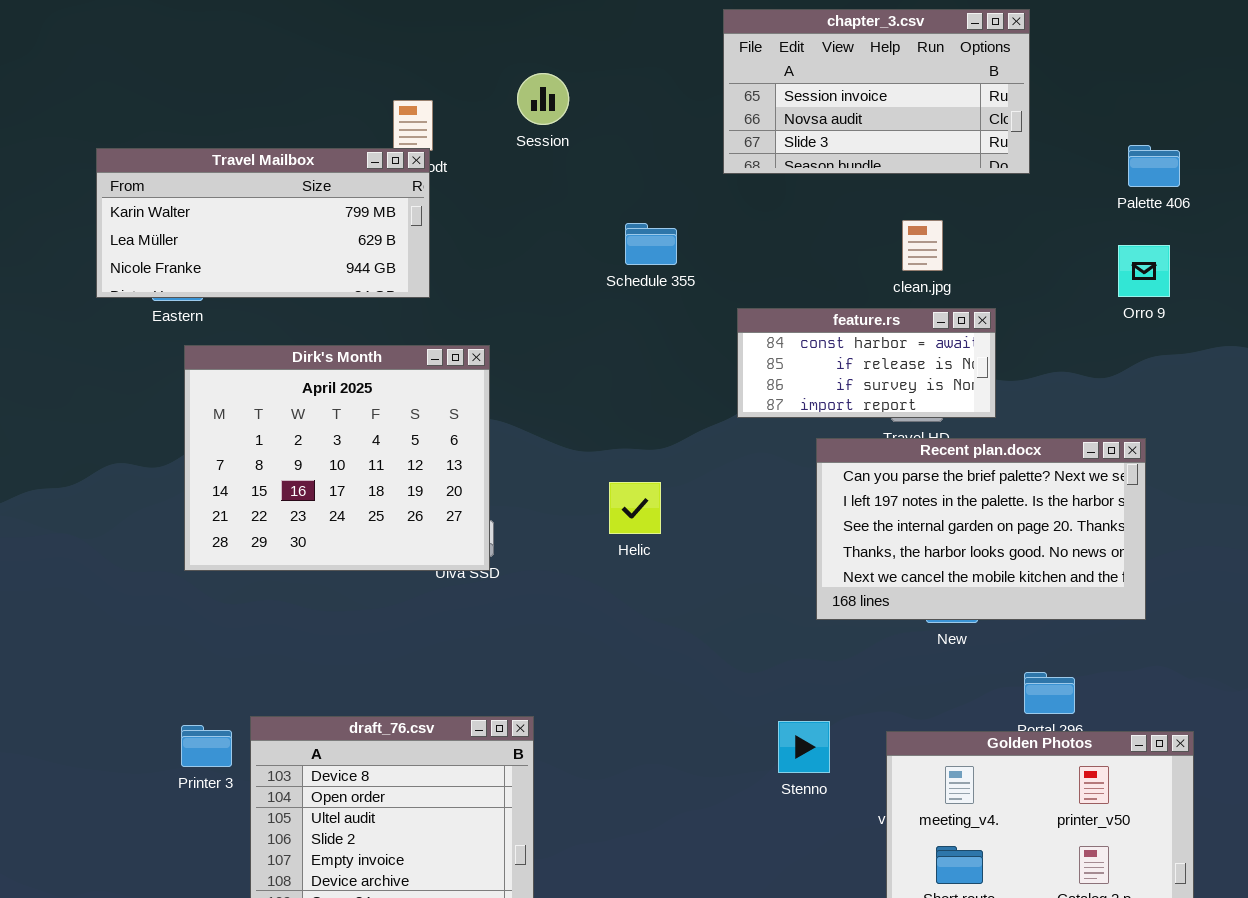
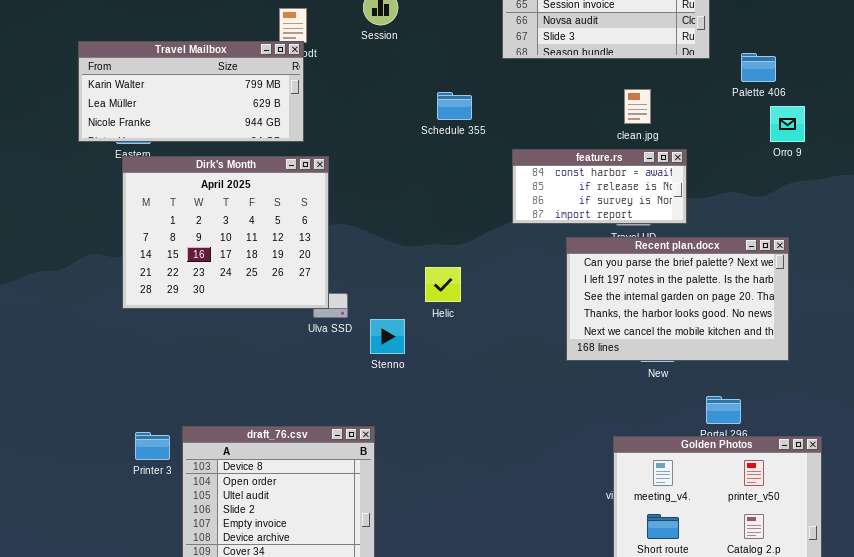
Palette 406: [1128,145,1180,187] -> [741,53,776,82], moved
Dirk's Month: [184,345,490,571] -> [122,156,329,309], moved
Stenno: [778,721,830,773] -> [370,319,405,354], moved

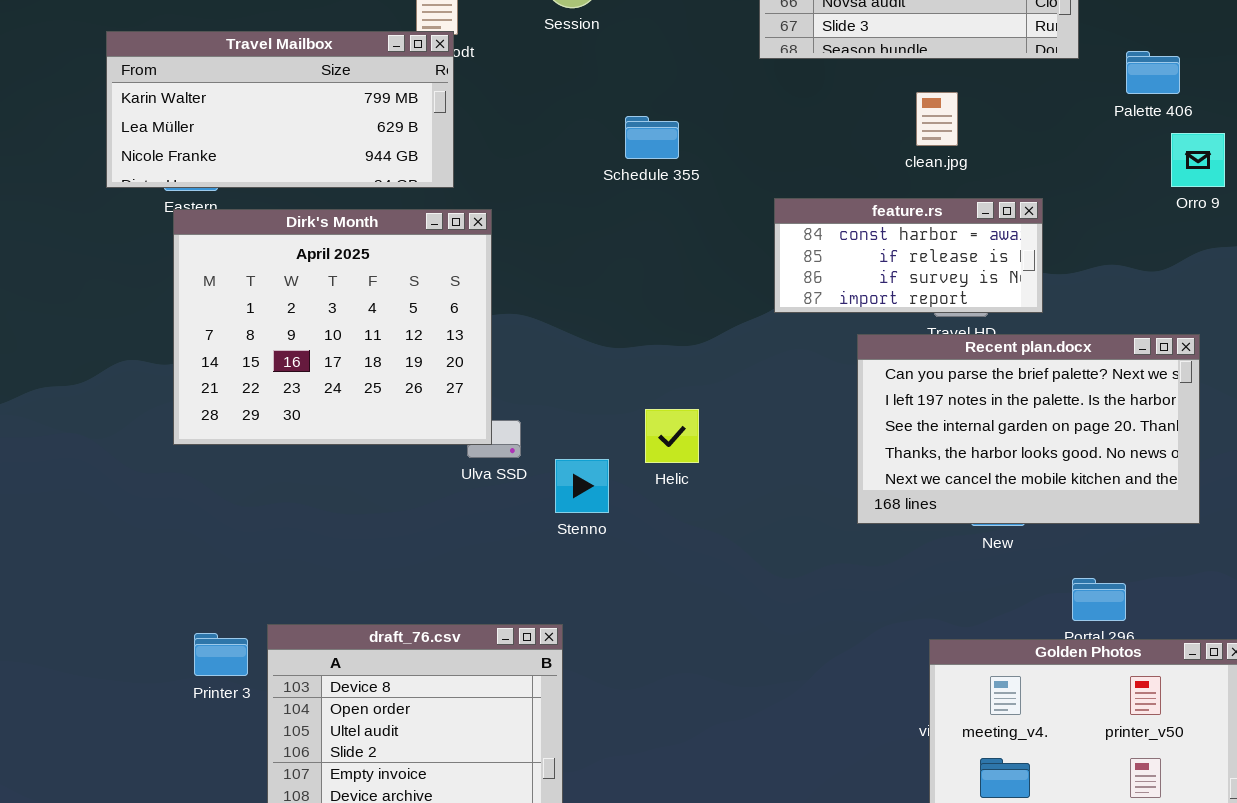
clean.jpg: [624,89,651,124] -> [916,92,958,146], moved
Schedule 355: [437,92,472,120] -> [625,116,679,159], moved
Helic: [425,267,461,302] -> [645,409,699,463], moved

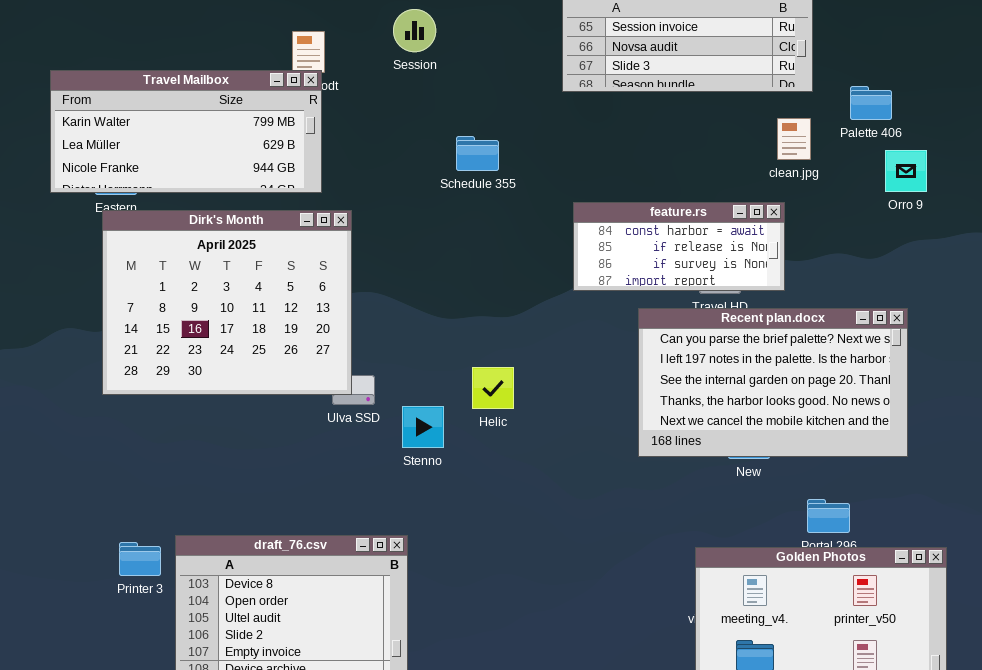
clean.jpg: [916,92,958,146] -> [777,118,811,160], moved

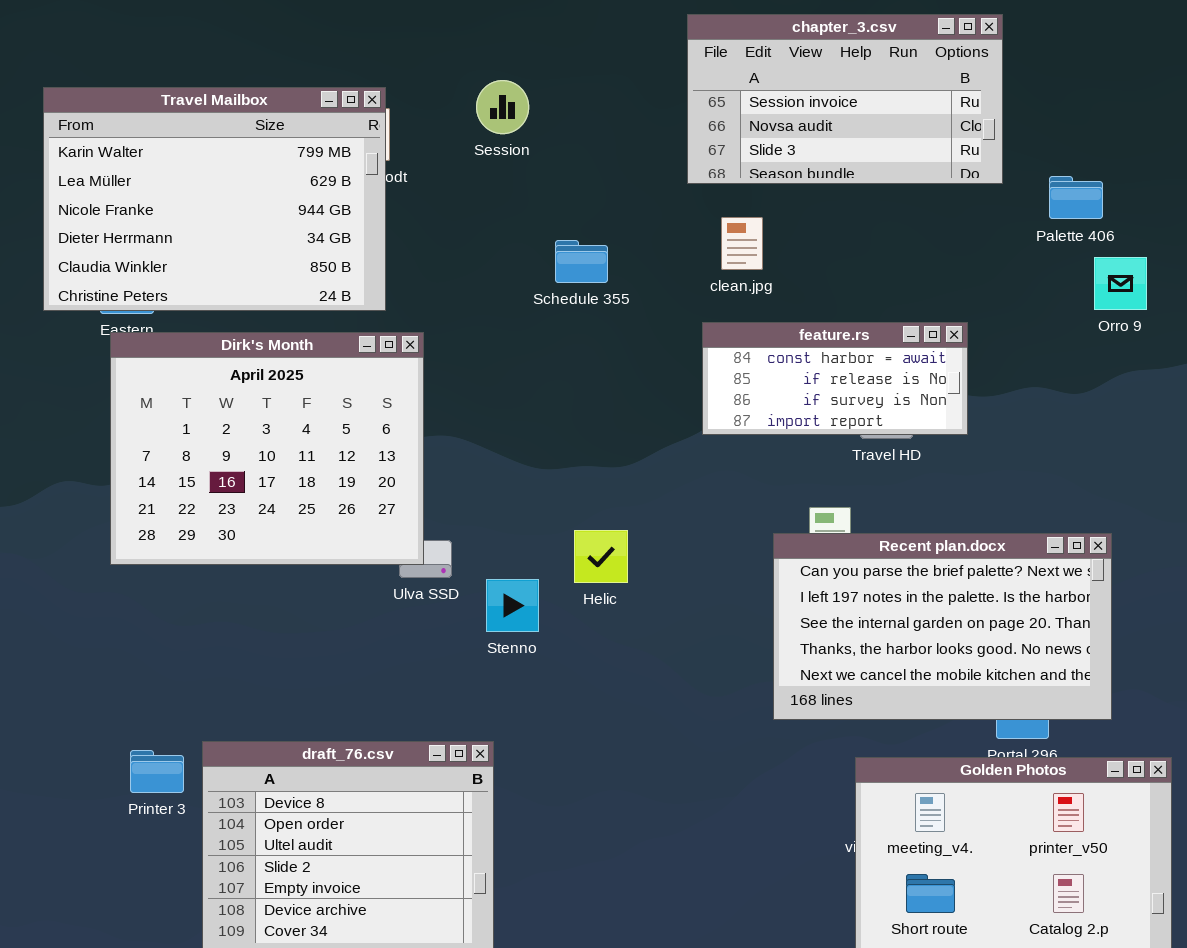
Travel Mailbox: [50,70,322,193] -> [43,87,386,311], resized
clean.jpg: [777,118,811,160] -> [721,217,763,270], moved
Recent plan.docx: [638,308,908,457] -> [773,533,1112,720], moved

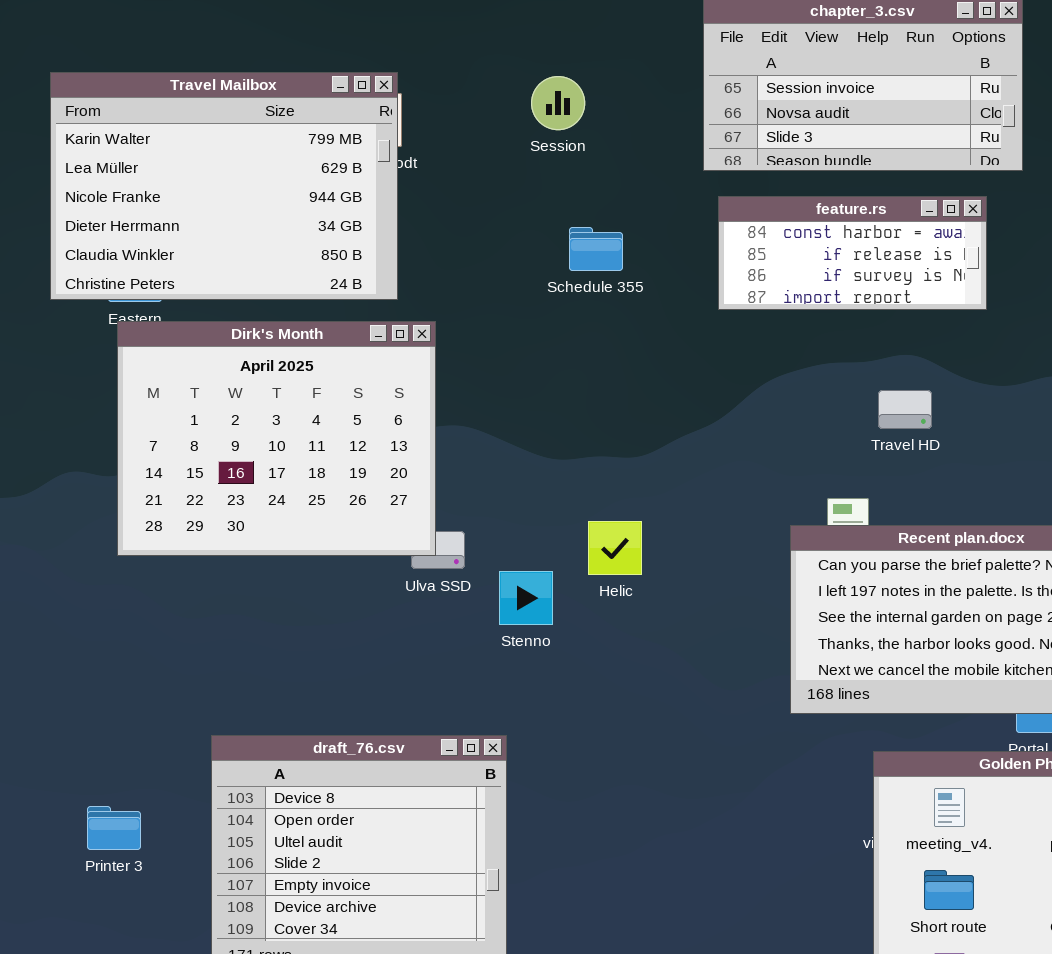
Session: [476,80,529,134] -> [531,76,585,130], moved
feature.rs: [702,322,968,435] -> [718,196,987,310], moved
Printer 3: [130,750,184,793] -> [87,806,141,850], moved

